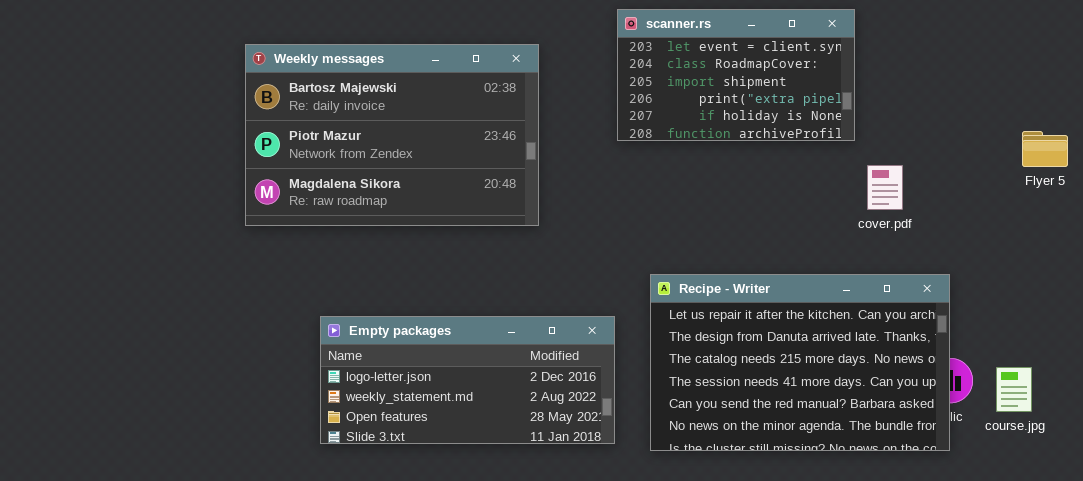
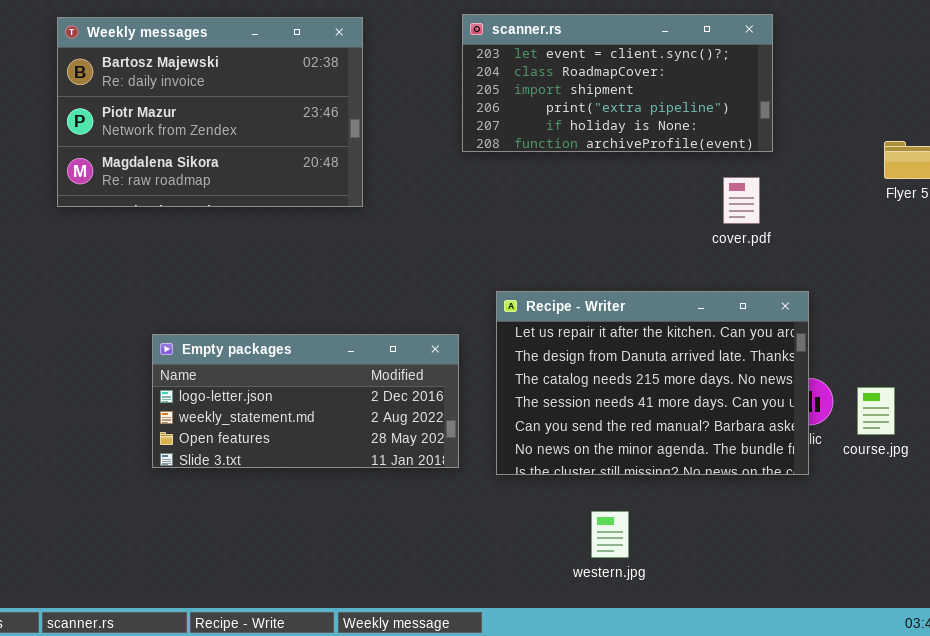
scanner.rs: [617,9,855,141] -> [462,14,773,152], resized
Weekly messages: [245,44,539,226] -> [57,17,363,207], moved

